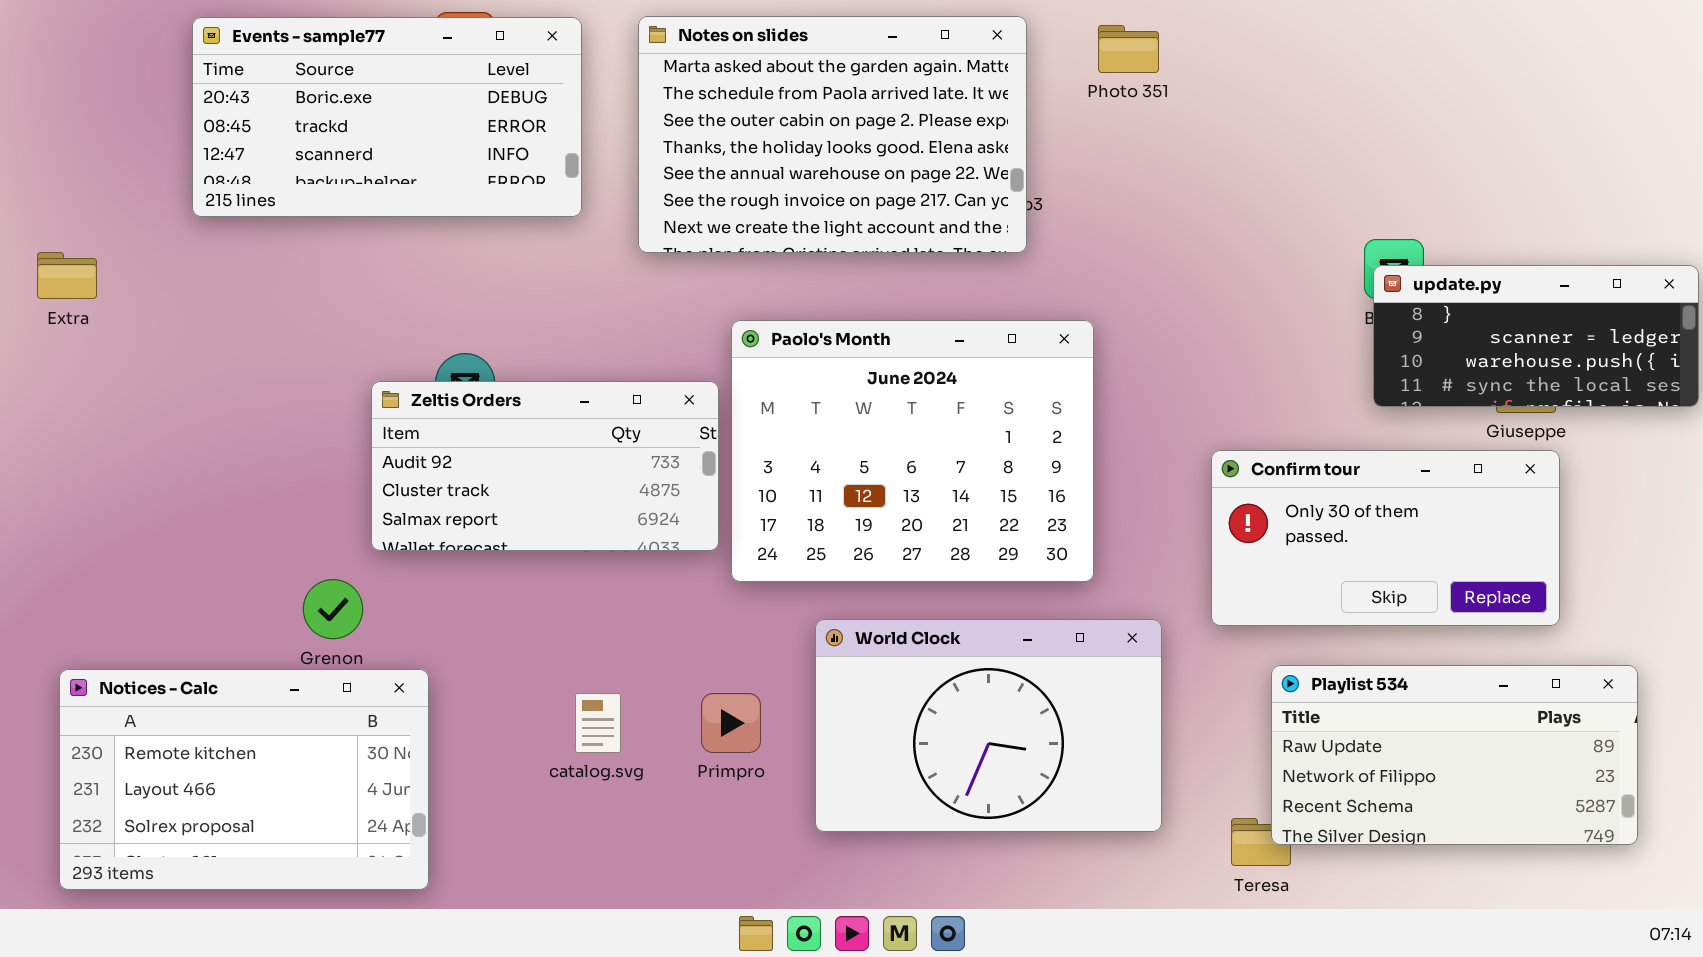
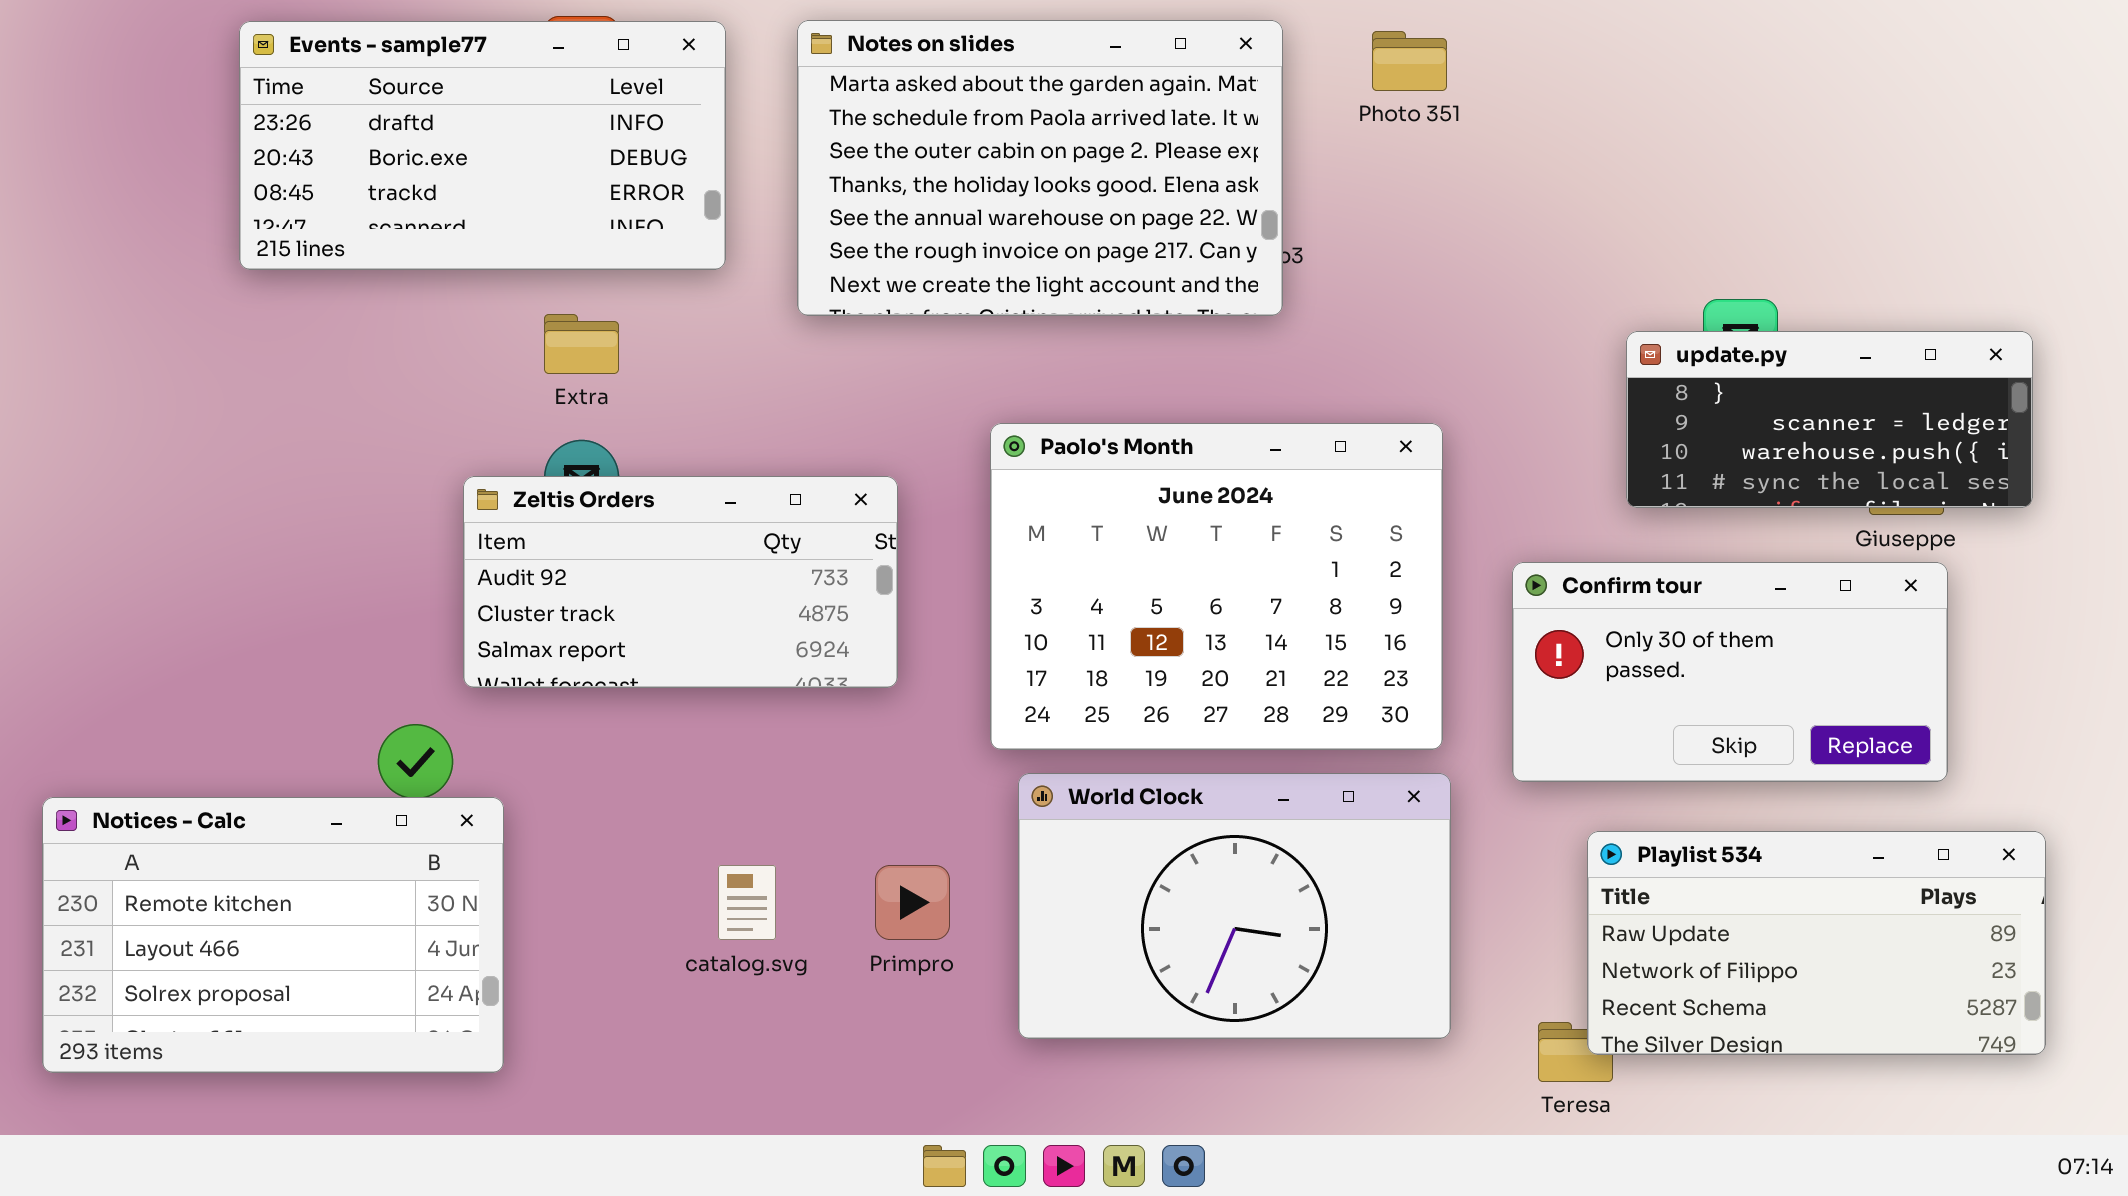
Events - sample77: [192,17,582,217] -> [239,21,726,270], scrolled up 1 row
Extra: [37,252,97,299] -> [544,314,619,374], moved
update.py: [1373,265,1699,407] -> [1626,331,2033,508], moved
Paolo's Month: [731,320,1094,582] -> [990,423,1443,750], moved
Notices - Calc: [59,669,429,890] -> [42,797,504,1073], moved

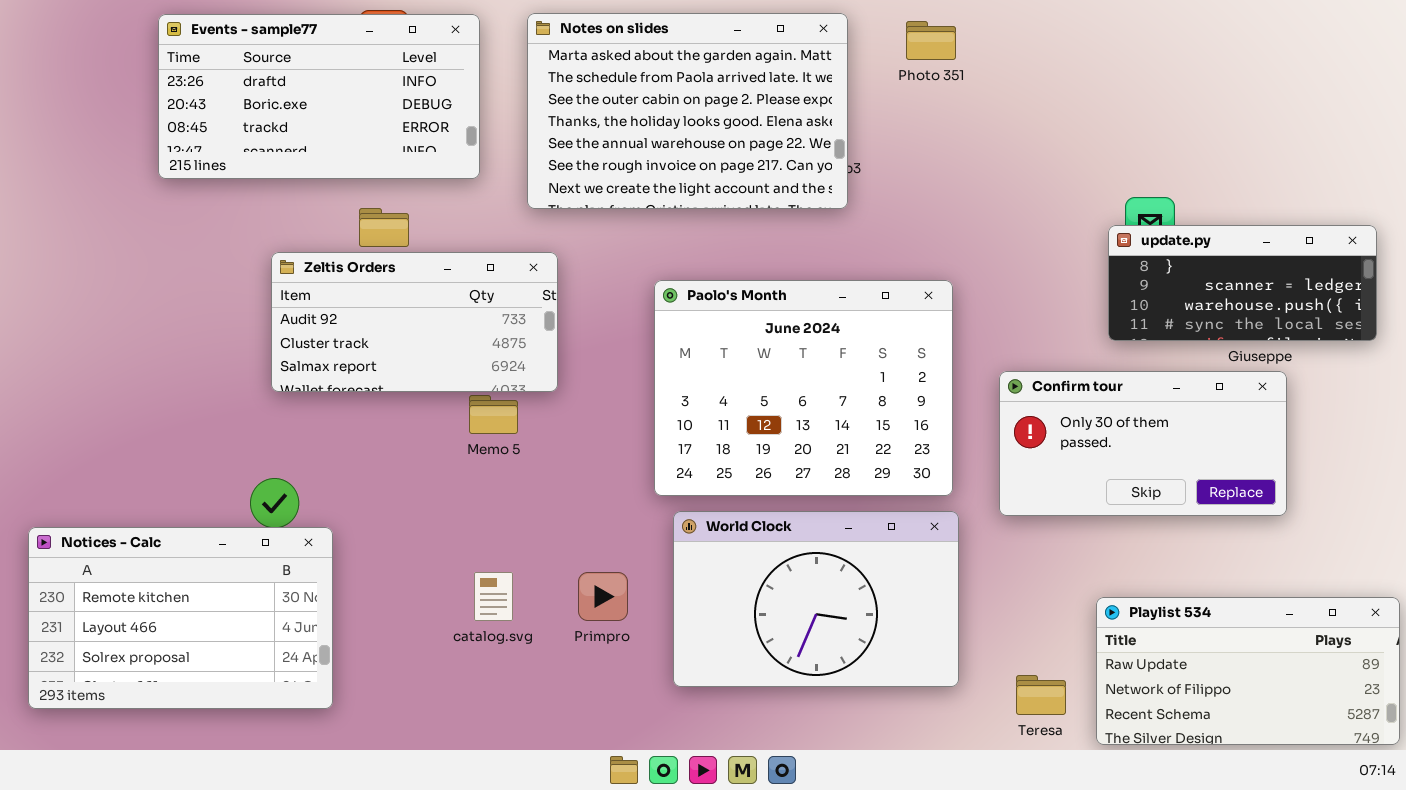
update.py: [1626,331,2033,508] -> [1108,225,1377,341], moved
Zeltis Orders: [463,476,898,688] -> [271,252,558,392], moved
Playlist 534: [1587,831,2046,1055] -> [1096,597,1400,745], moved

